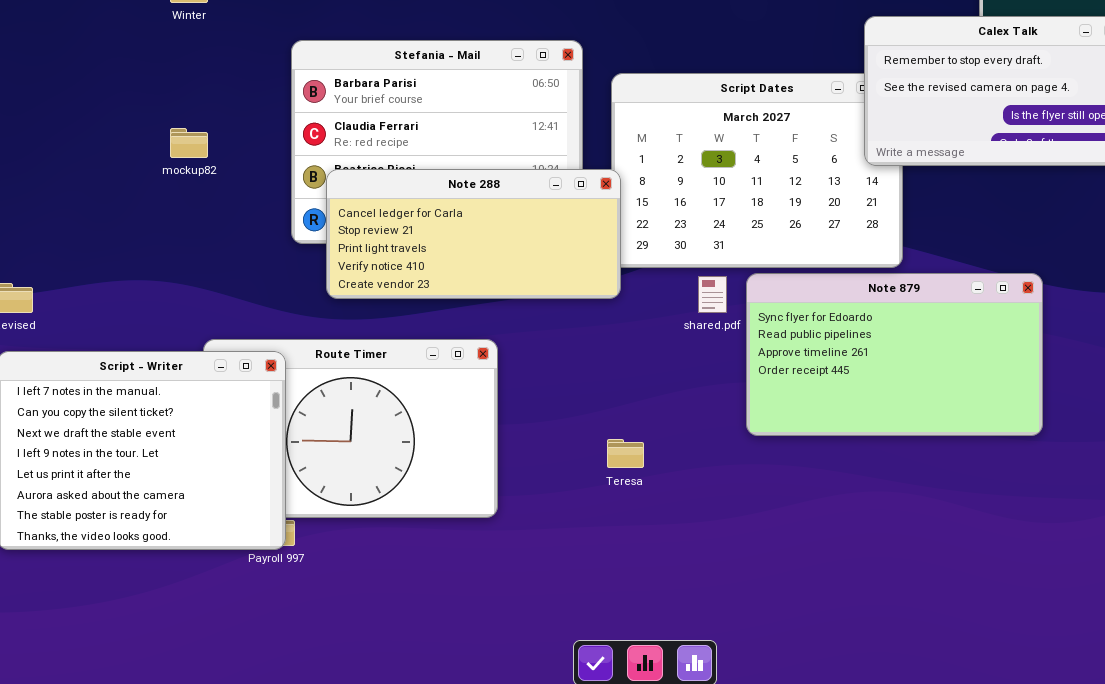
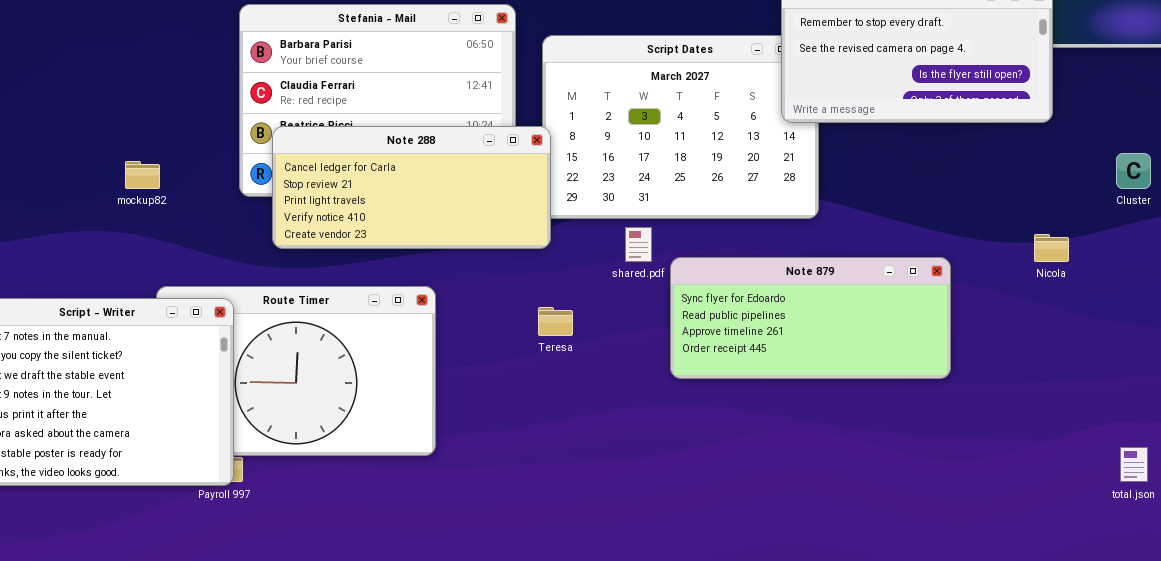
mockup82: [170,128,208,158] -> [125,161,160,189], moved
Note 879: [746,273,1043,436] -> [670,257,951,379], resized
Teresa: [607,439,644,468] -> [538,307,573,336], moved

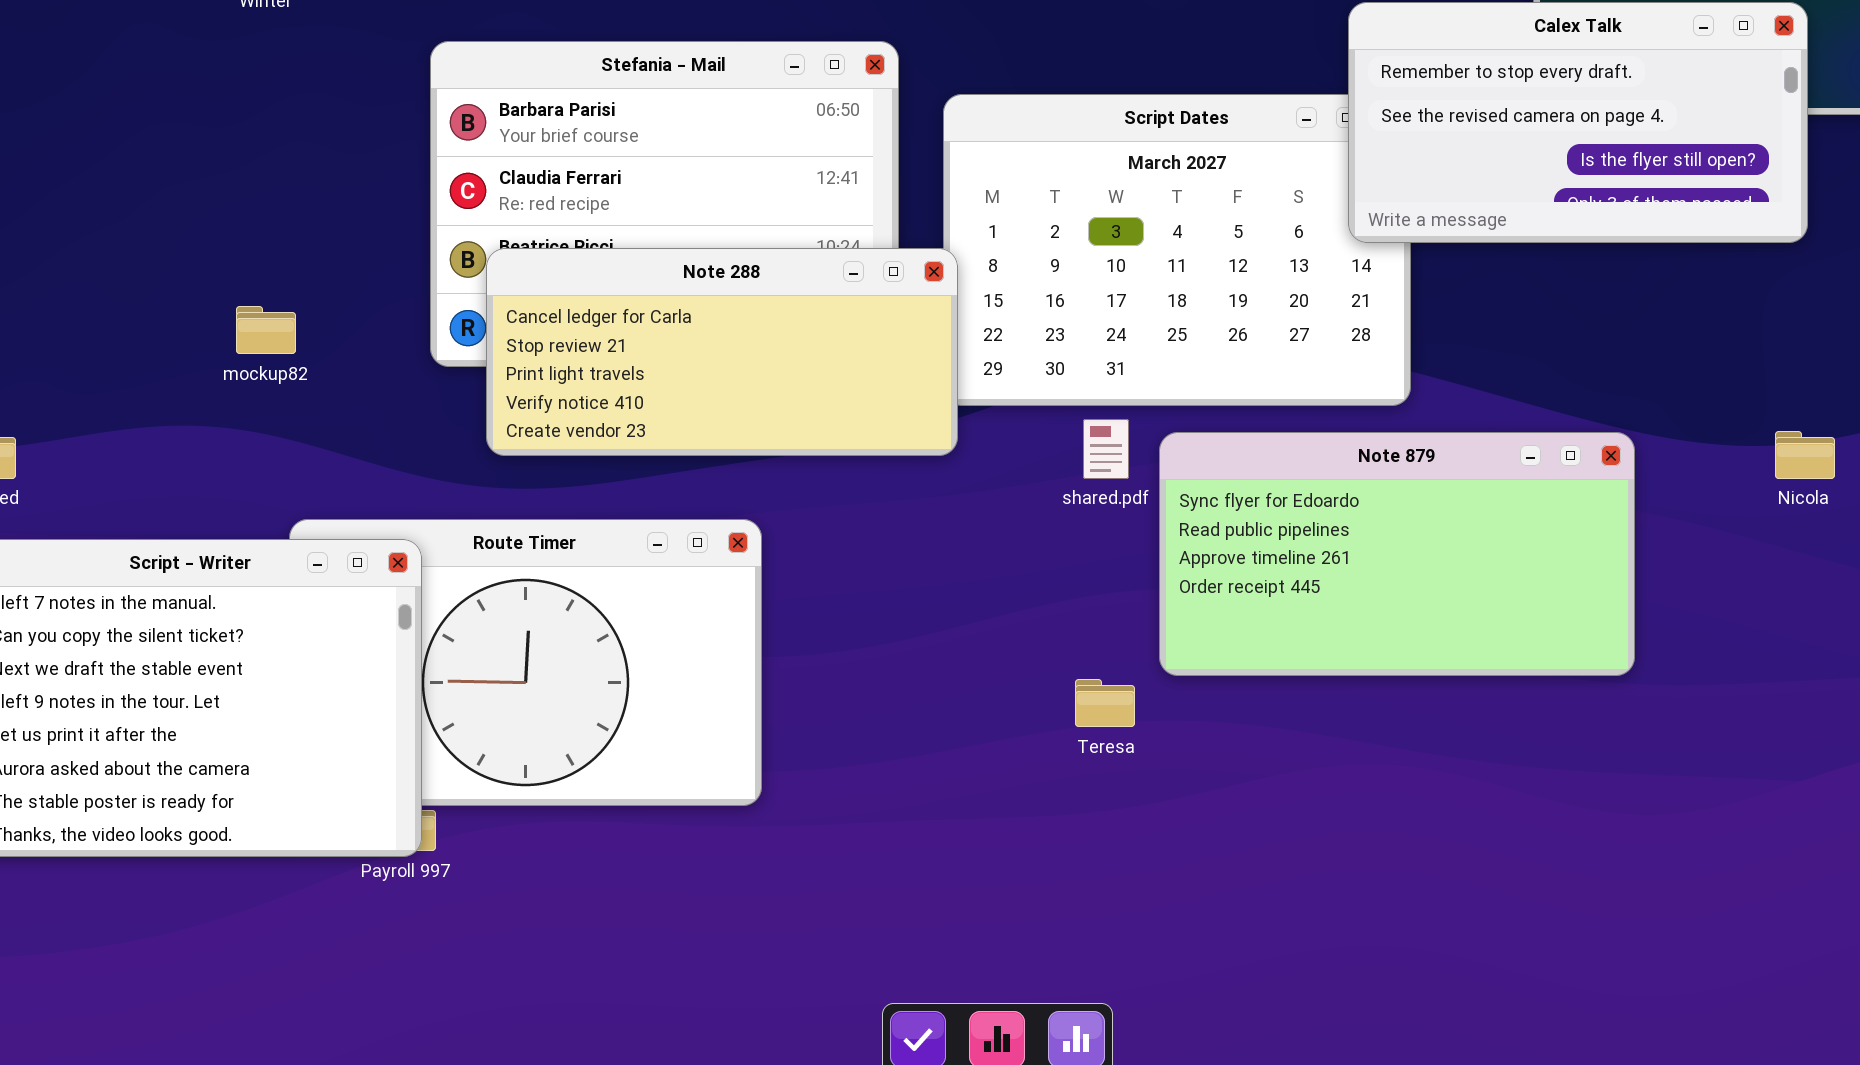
Note 879: [670,257,951,379] -> [1159,432,1635,676], resized
Teresa: [538,307,573,336] -> [1075,679,1135,727], moved

